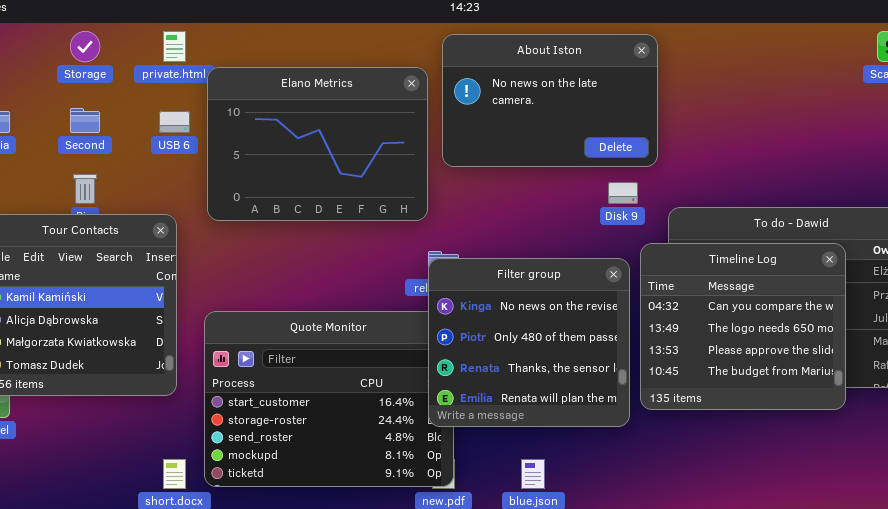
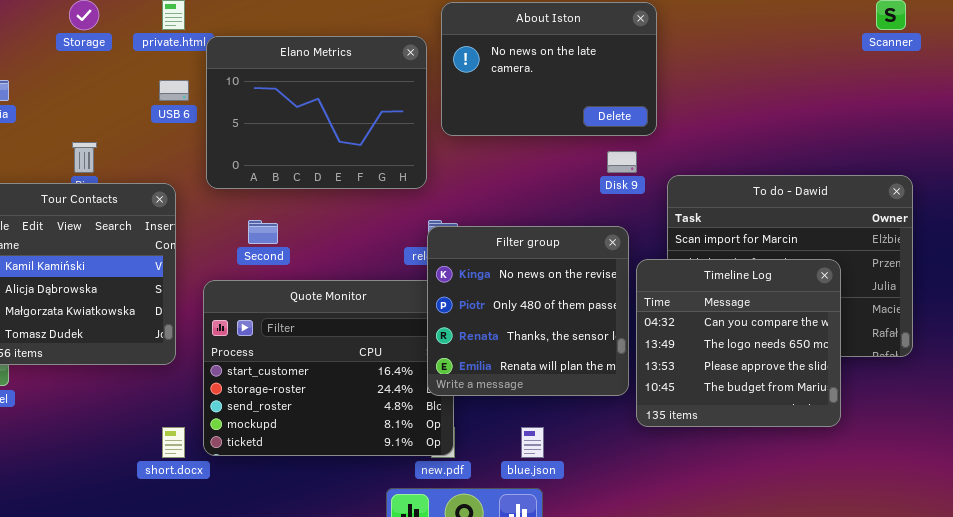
Second: [70,108,100,133] -> [248,220,278,244], moved
Timeline Log: [640,243,846,410] -> [636,259,841,427], moved

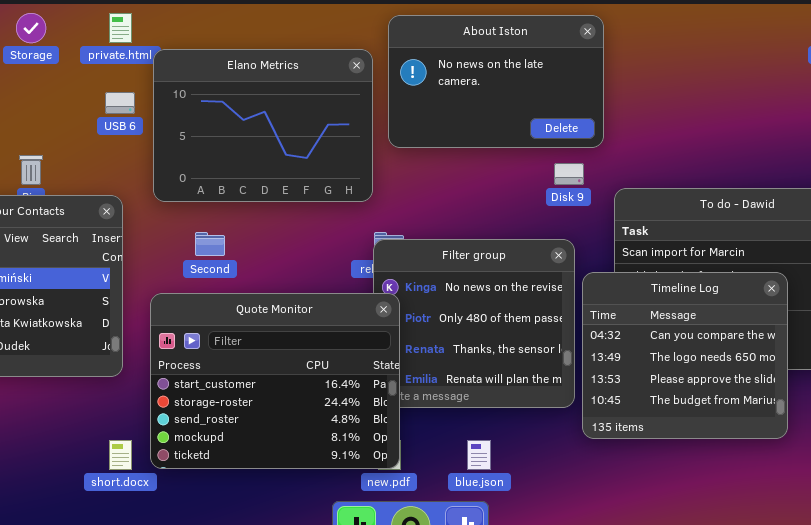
Quote Monitor: [203,280,454,456] -> [150,293,400,469], raised

